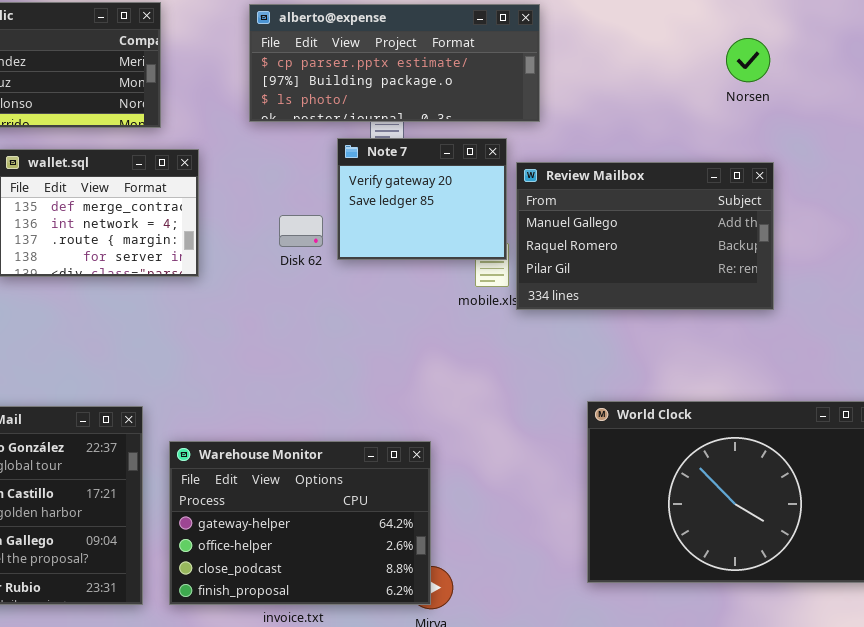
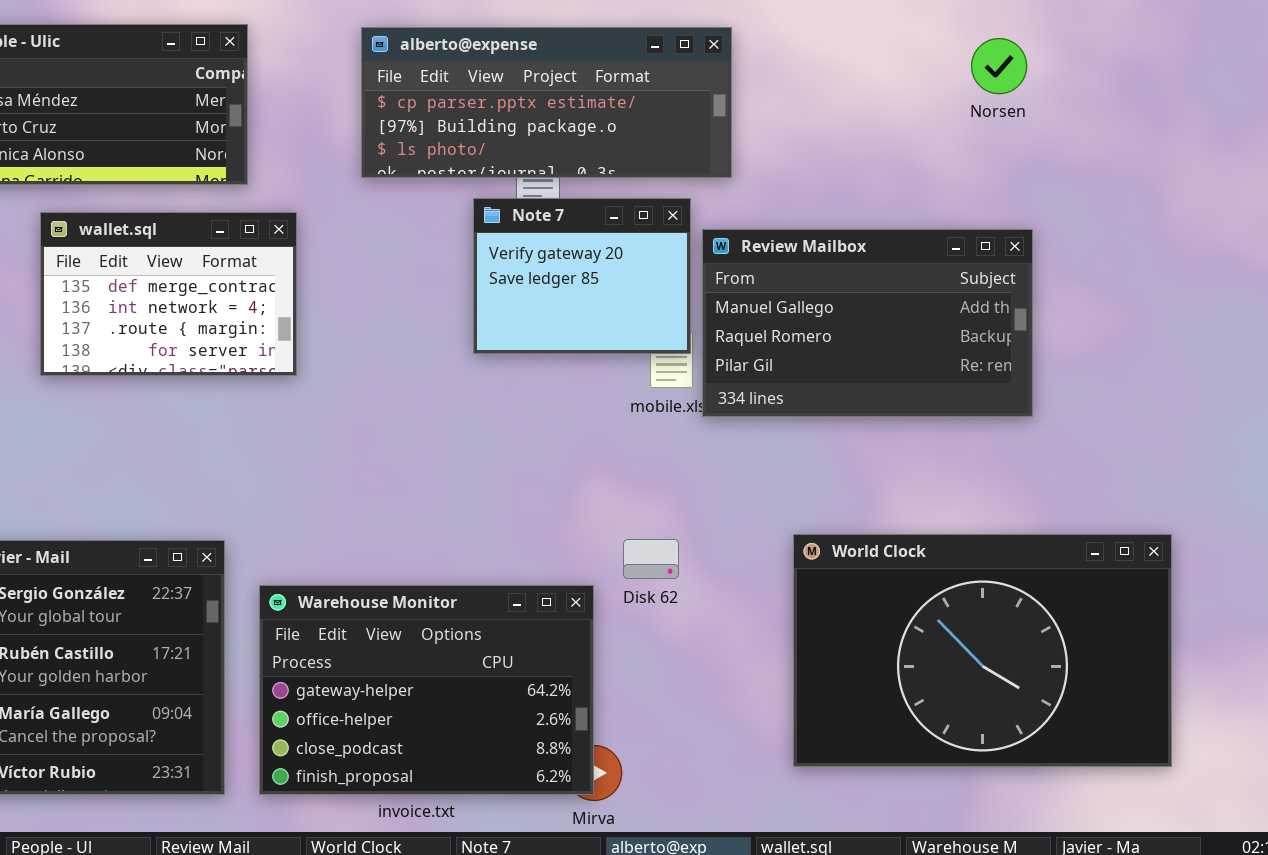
Norsen: [726,38,770,82] -> [971,38,1027,94], moved
Disk 62: [279,215,323,247] -> [623,539,679,579], moved

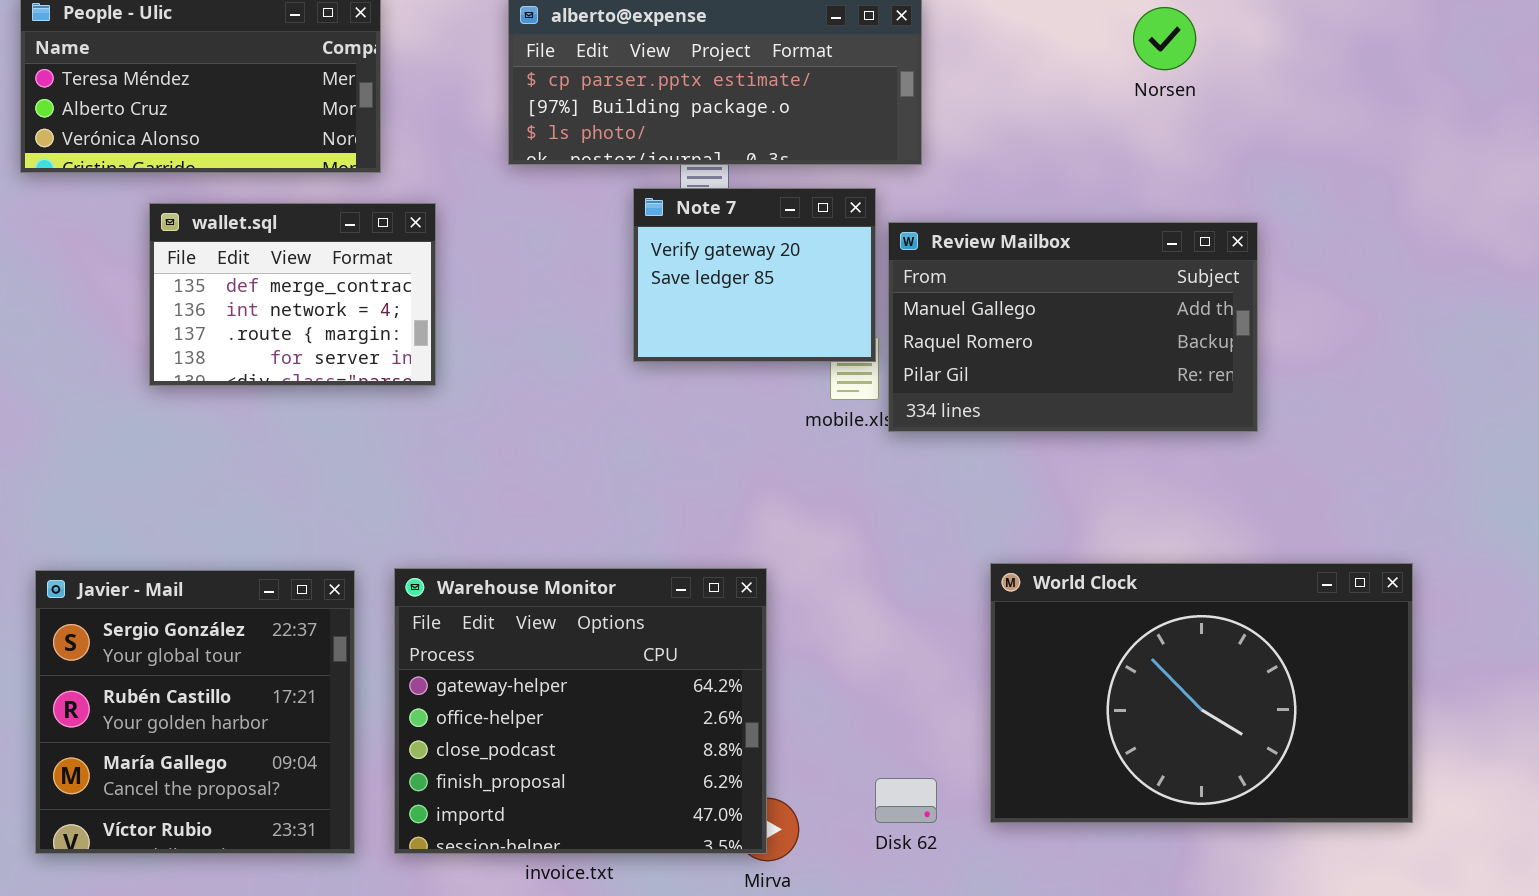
Norsen: [971,38,1027,94] -> [1133,7,1196,70], moved
Disk 62: [623,539,679,579] -> [875,778,937,823], moved
Warehouse Monitor: [259,585,594,795] -> [394,568,767,854], resized

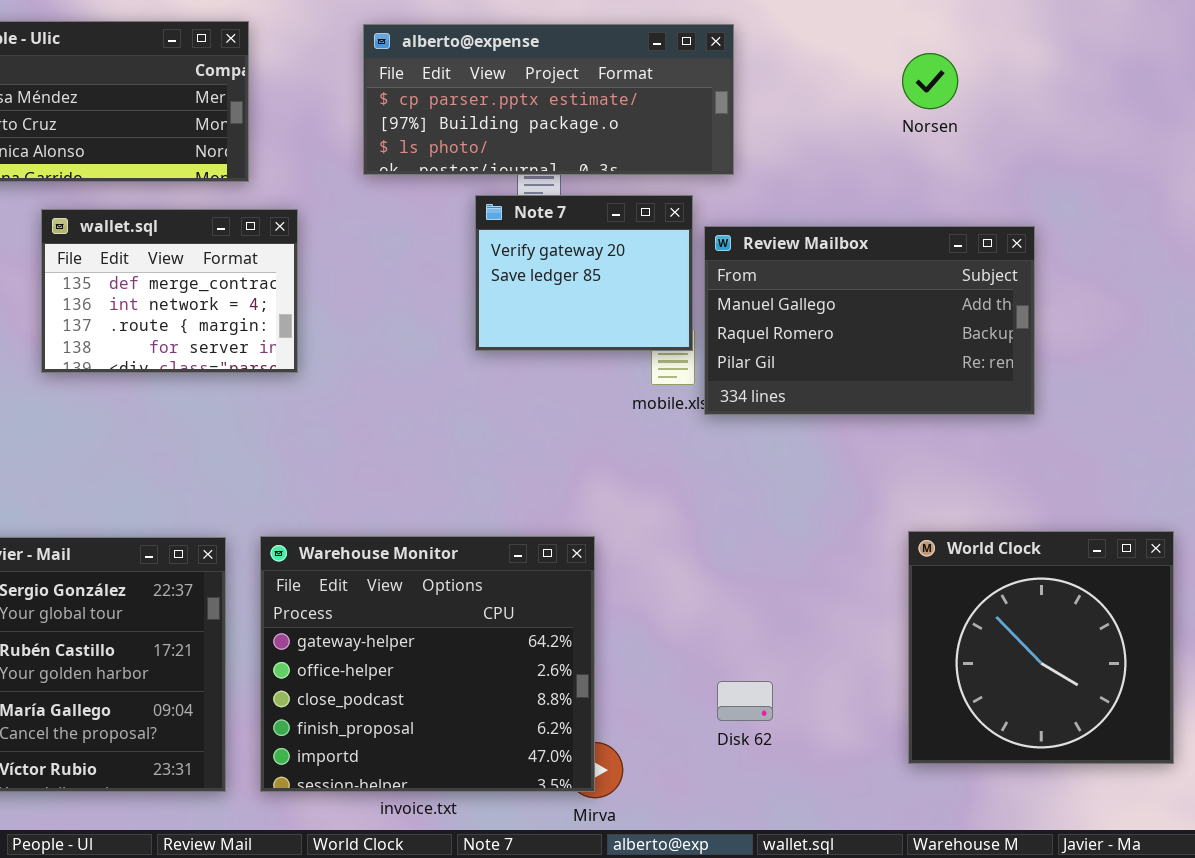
Norsen: [1133,7,1196,70] -> [902,53,958,109], moved
World Clock: [990,563,1413,823] -> [908,531,1174,764], resized
Disk 62: [875,778,937,823] -> [717,681,773,721], moved

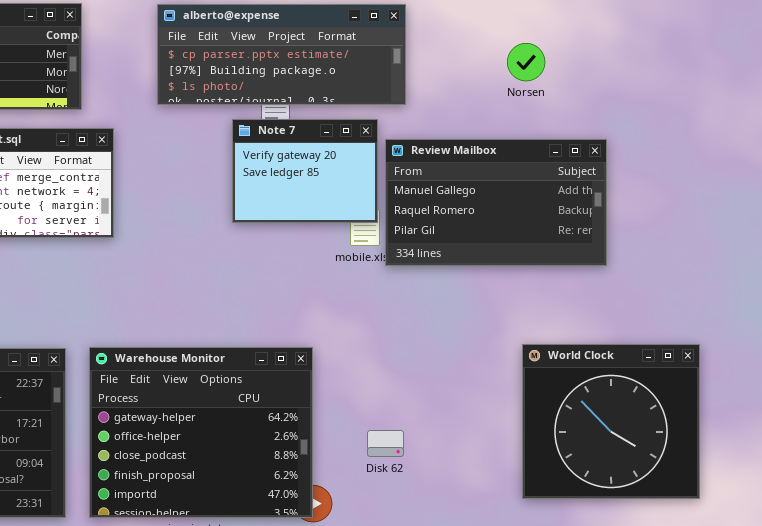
Norsen: [902,53,958,109] -> [507,43,545,81], moved
Disk 62: [717,681,773,721] -> [367,430,404,457], moved

